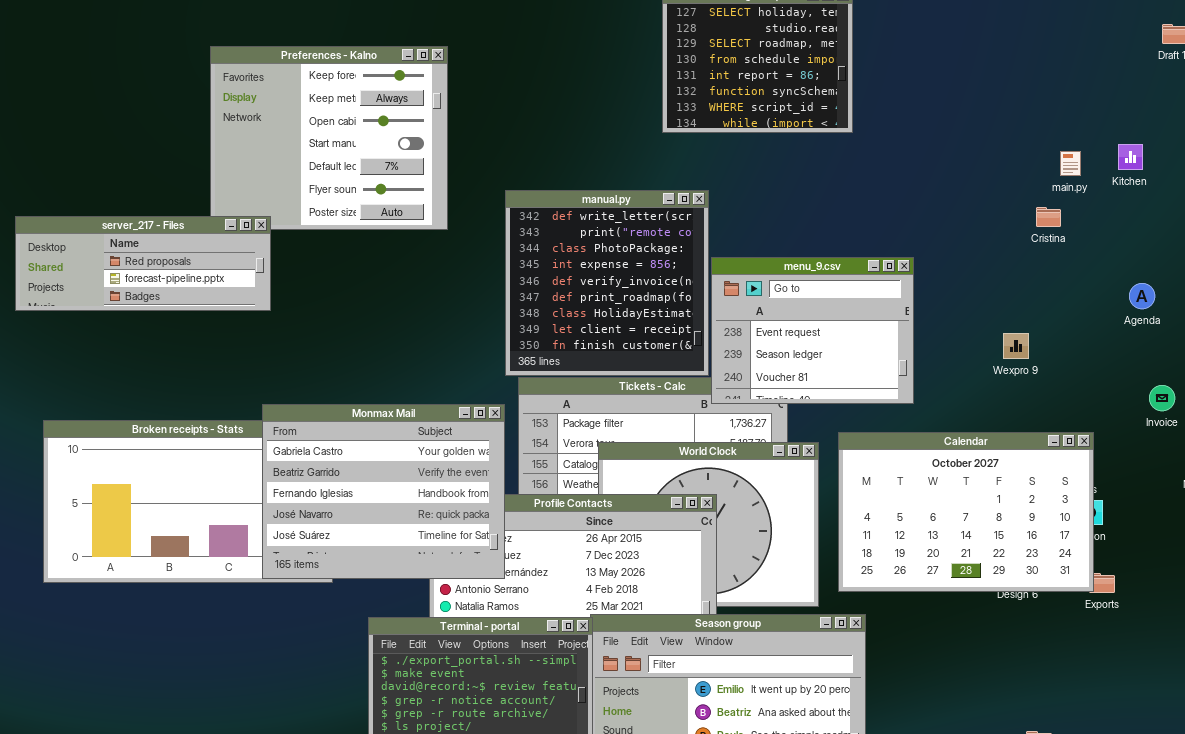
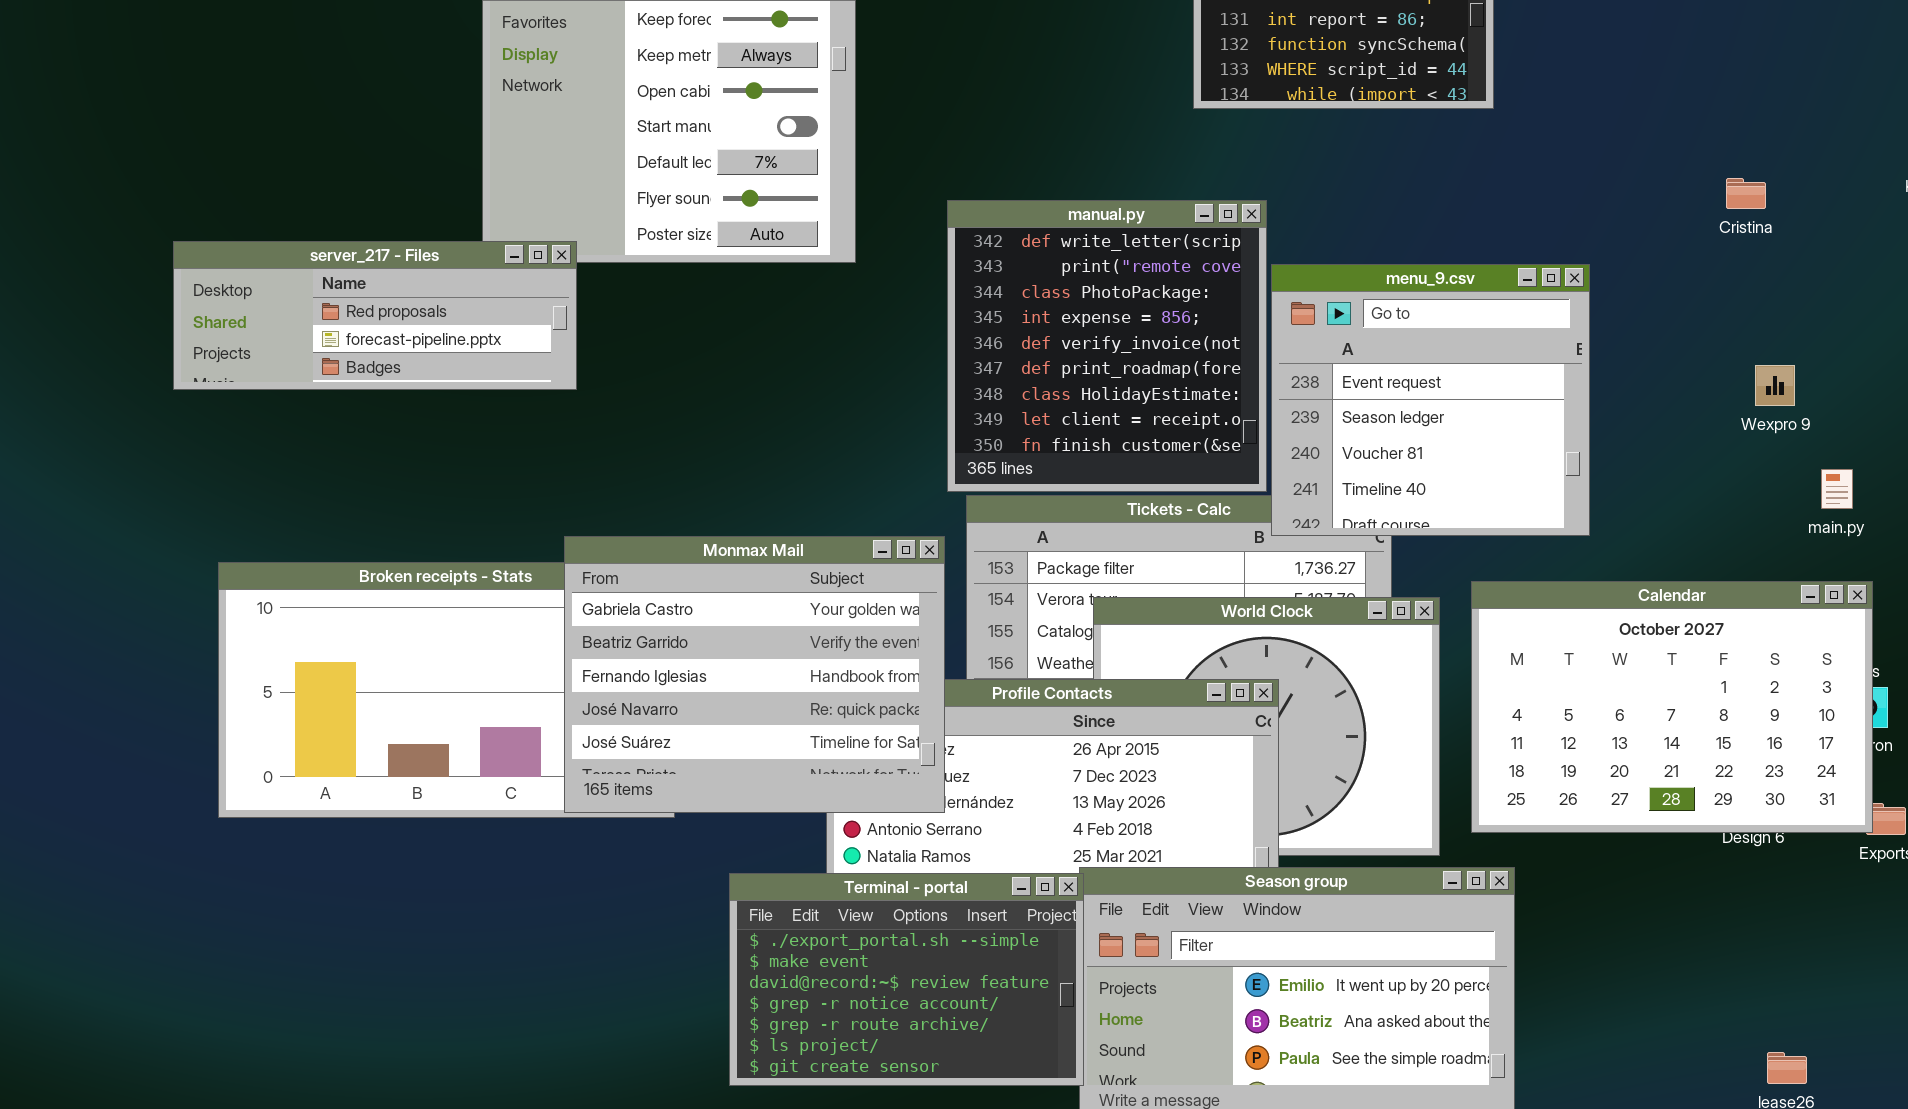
main.py: [1060,151,1081,176] -> [1821,469,1853,509], moved
Cristina: [1036,207,1061,227] -> [1726,178,1766,209], moved
menu_9.csv: [711,257,914,404] -> [1271,264,1590,536], resized
Wexpro 9: [1003,333,1029,359] -> [1755,365,1795,406], moved

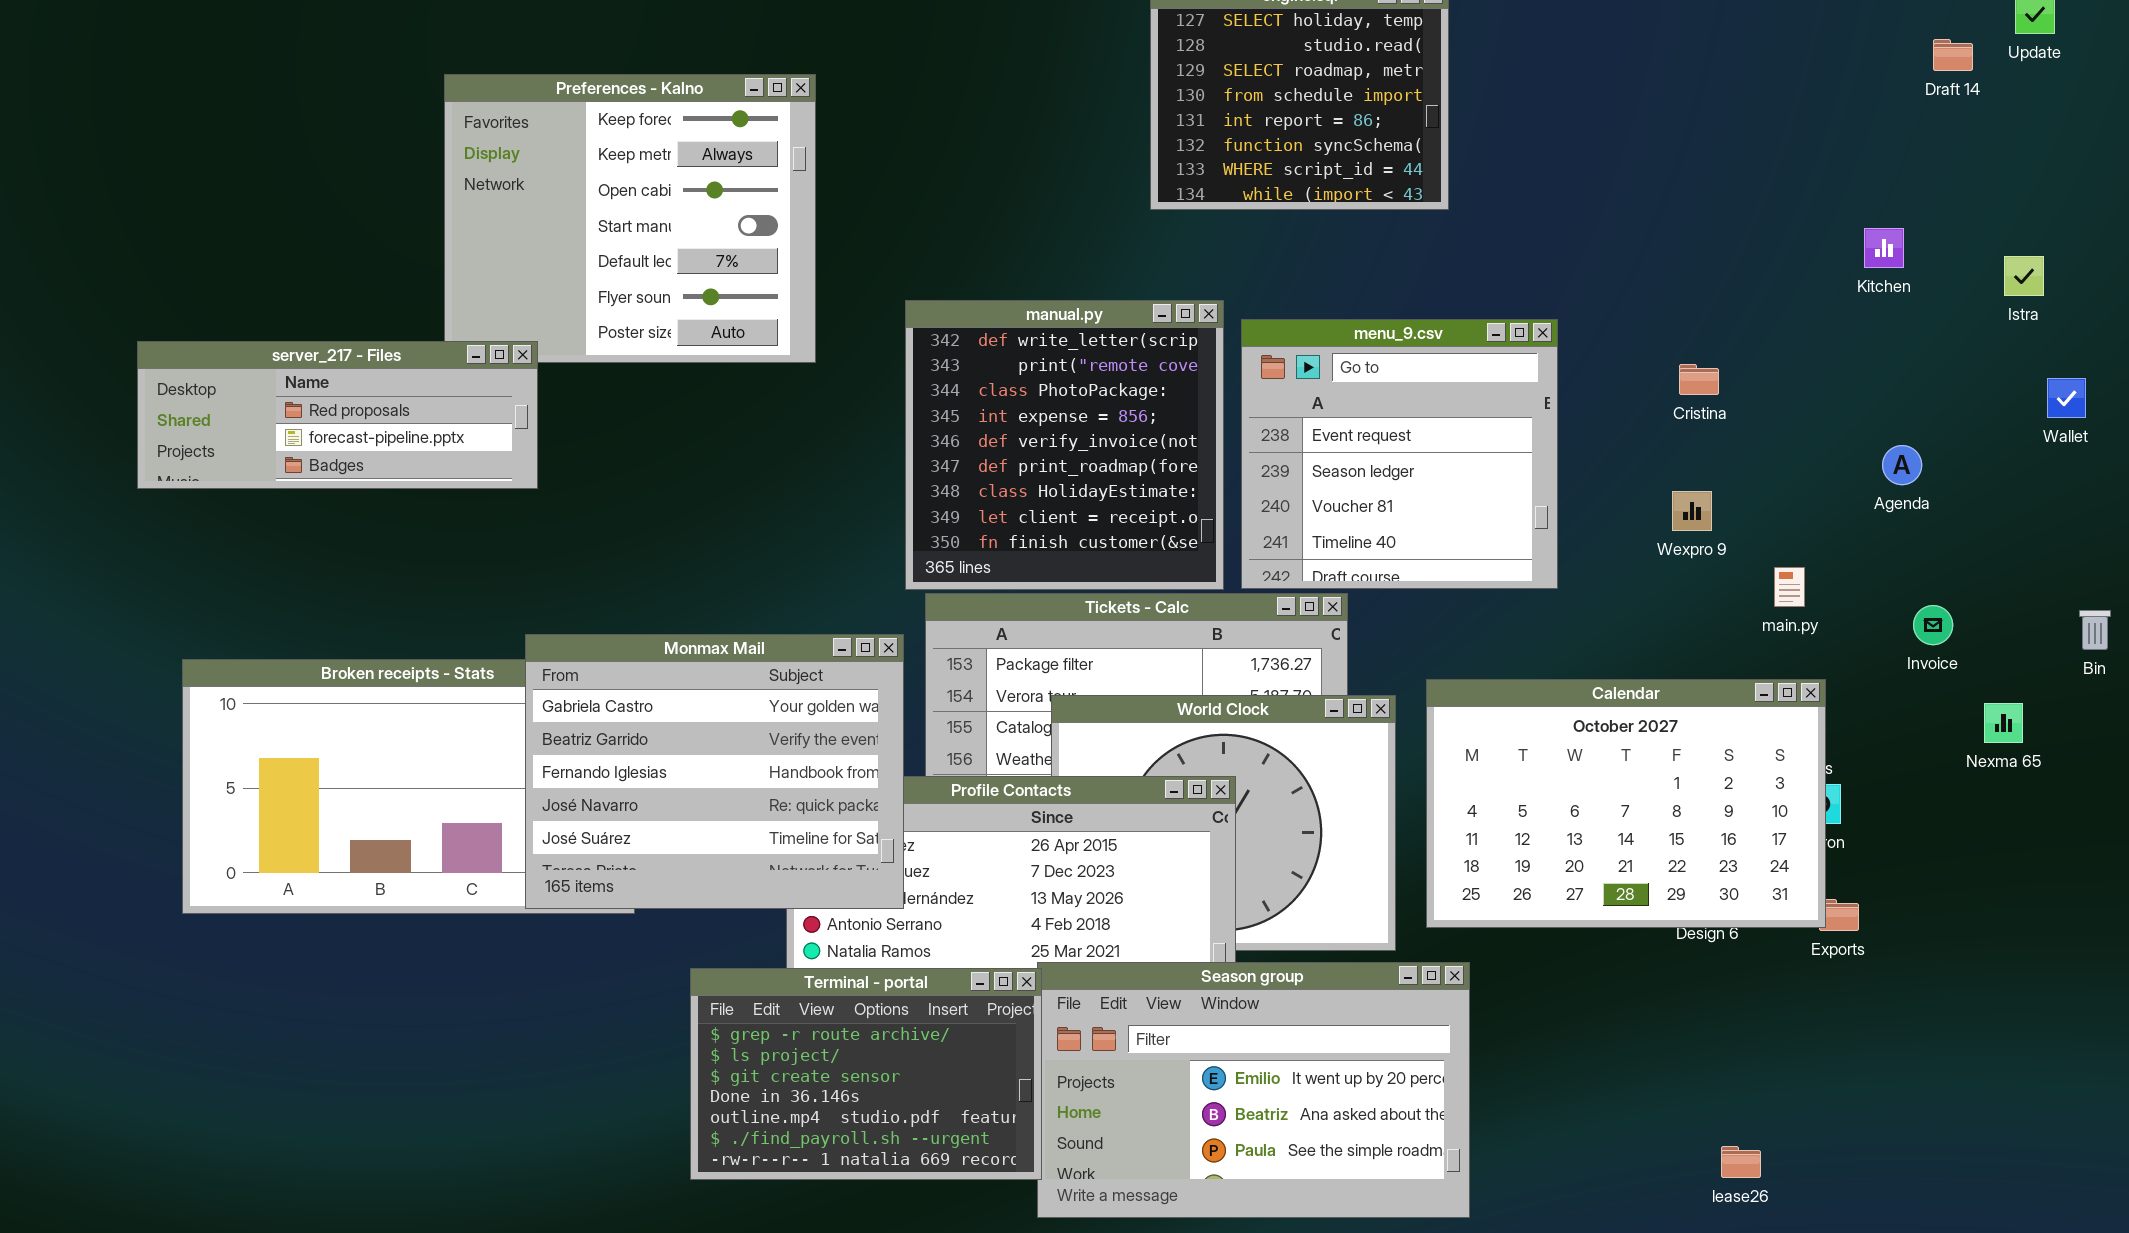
Cristina: [1726,178,1766,209] -> [1679,364,1719,395], moved
menu_9.csv: [1271,264,1590,536] -> [1241,319,1558,589], moved
Wexpro 9: [1755,365,1795,406] -> [1672,491,1712,531], moved
Terminal - portal: [729,873,1084,1086] -> [690,968,1042,1180], scrolled down 4 rows

